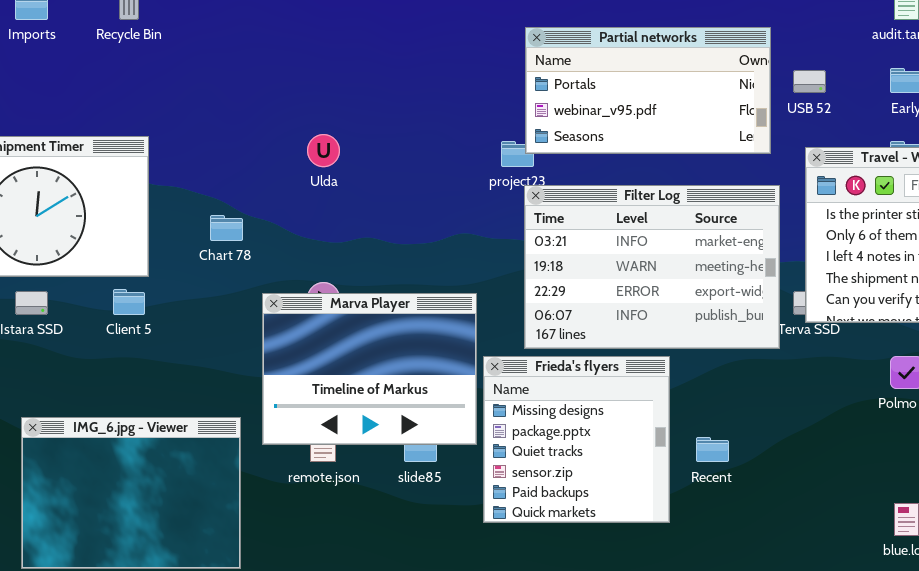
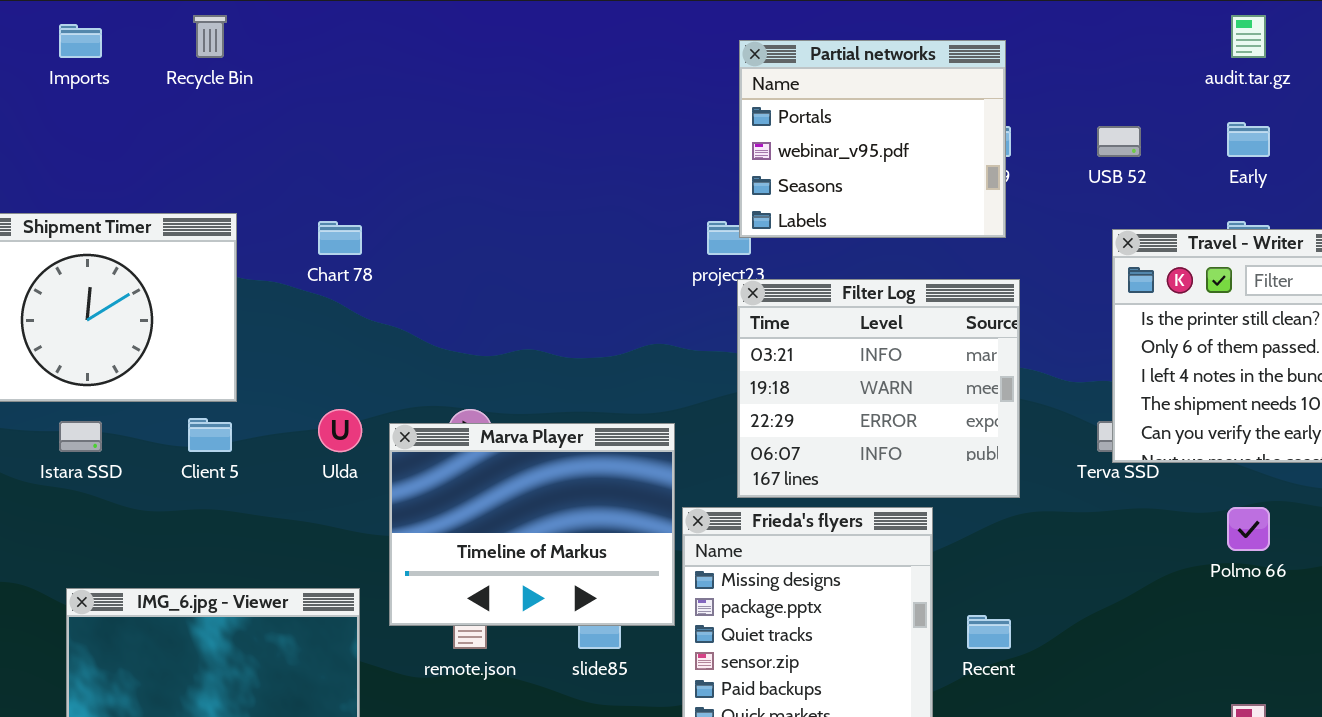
Partial networks: [525,27,771,154] -> [739,40,1006,238], resized
Ulda: [307,134,340,167] -> [318,409,362,452], moved
Filter Log: [524,185,780,349] -> [737,279,1020,498], resized
Chart 78: [210,215,243,241] -> [318,221,362,255], moved

